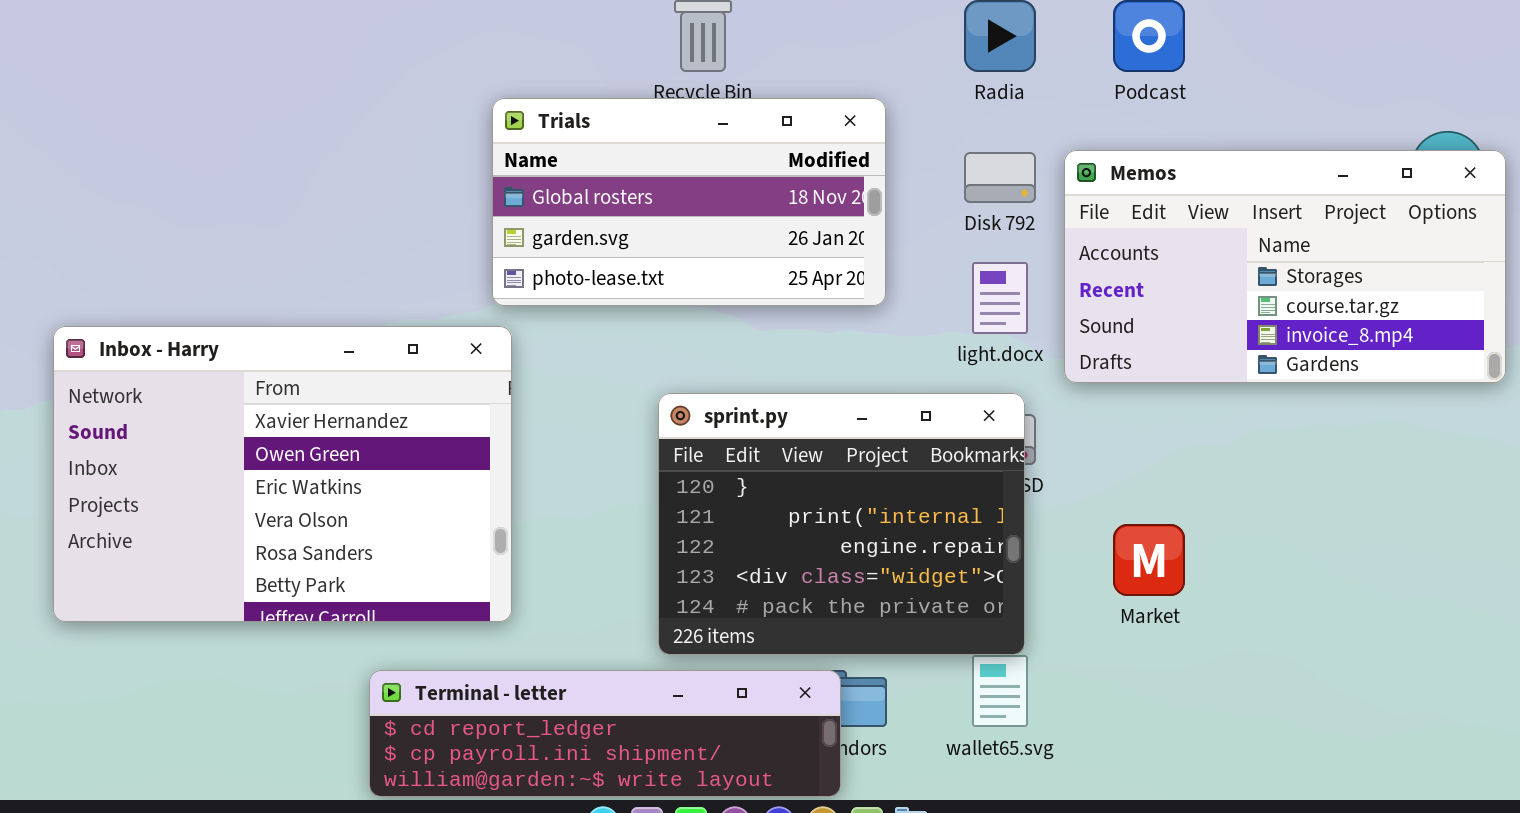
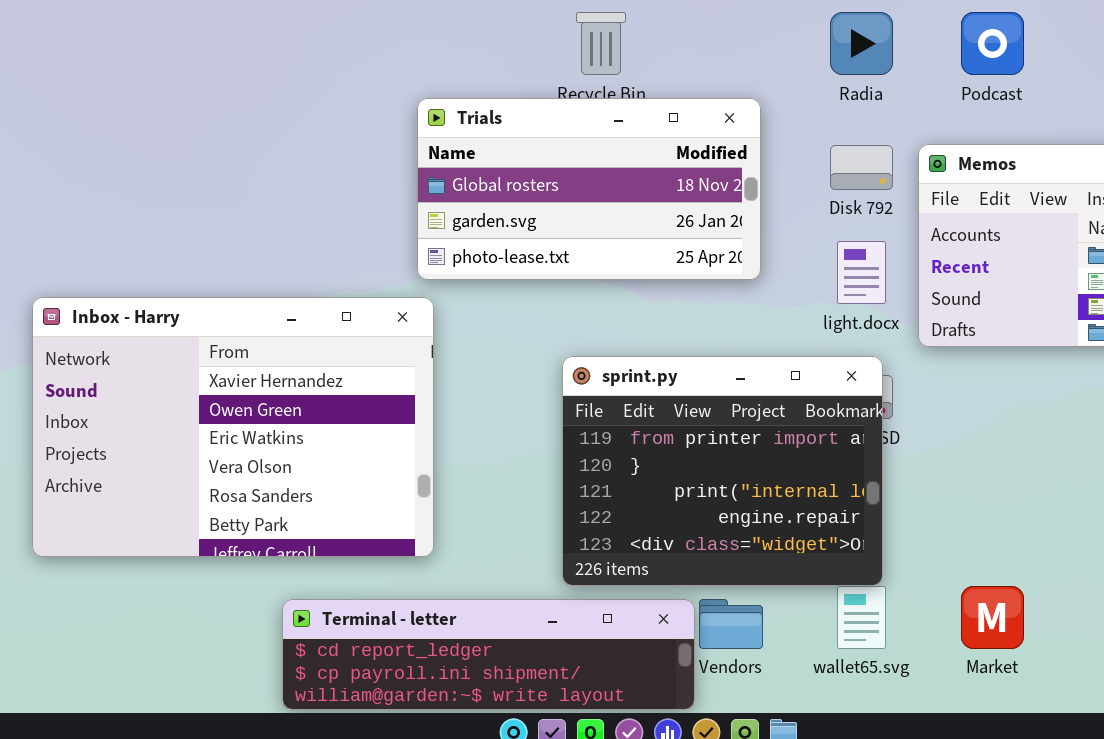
sprint.py: [658,393,1025,655] -> [562,356,883,586], scrolled up 1 row
Market: [1113,524,1185,596] -> [961,586,1024,649], moved
Terminal - letter: [369,670,841,797] -> [282,599,695,710], moved

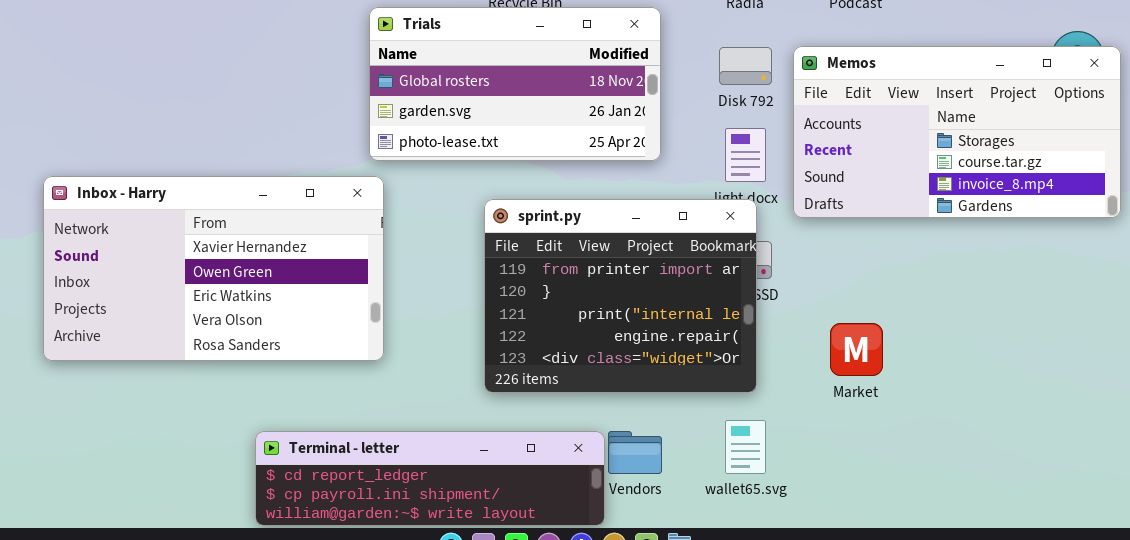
Inbox - Harry: [32,297,434,557] -> [43,176,384,361], resized
sprint.py: [562,356,883,586] -> [484,199,757,393], moved
Market: [961,586,1024,649] -> [830,323,883,376], moved

